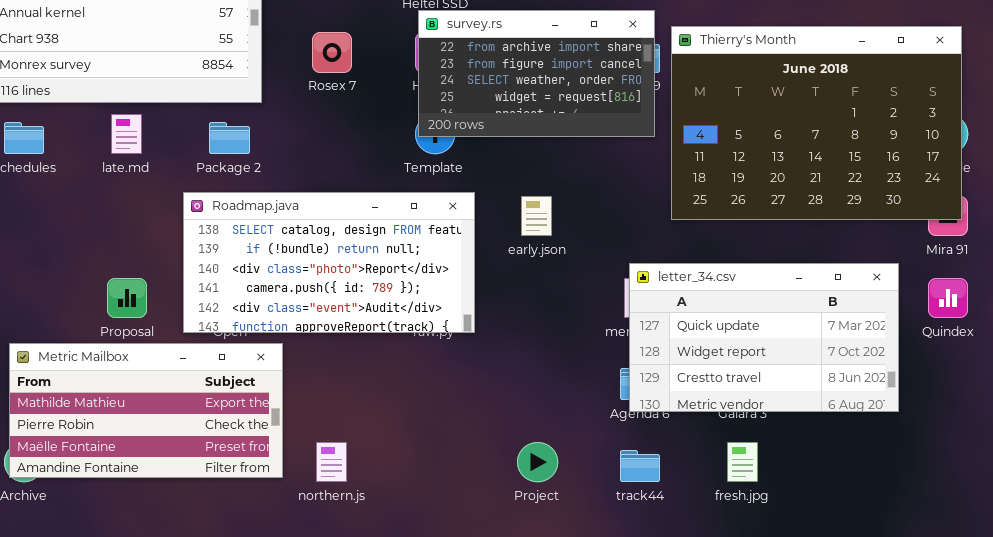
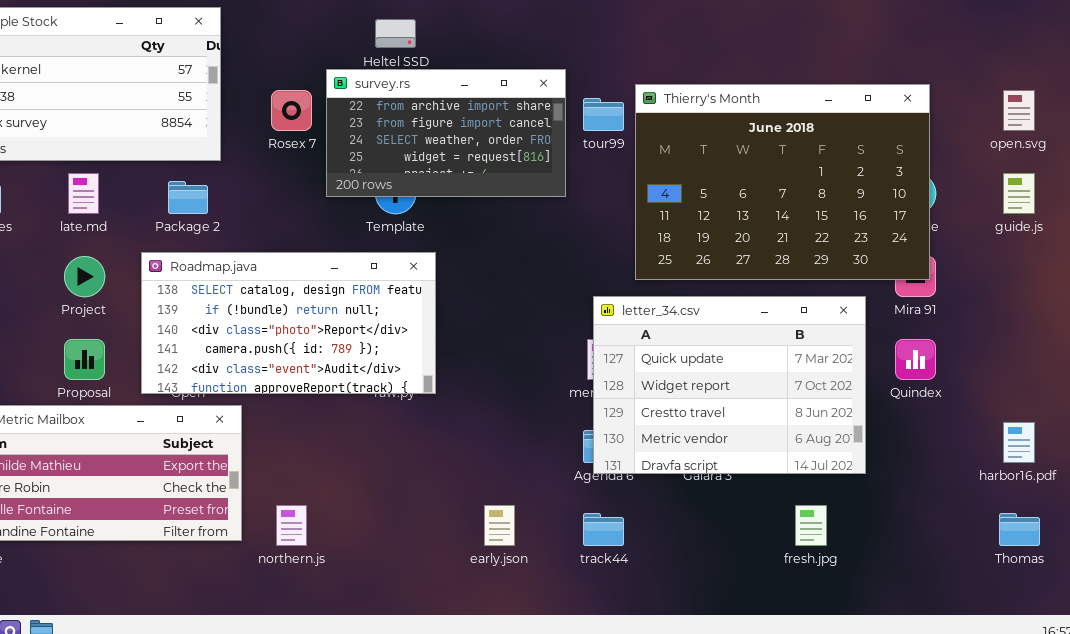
survey.rs: [418,10,655,137] -> [326,69,566,197], moved
early.json: [521,196,552,236] -> [484,505,515,546], moved
letter_34.csv: [629,263,899,412] -> [593,296,866,474], resized
Project: [517,442,558,482] -> [64,256,105,297], moved
fresh.jpg: [727,442,758,482] -> [795,505,827,546], moved

